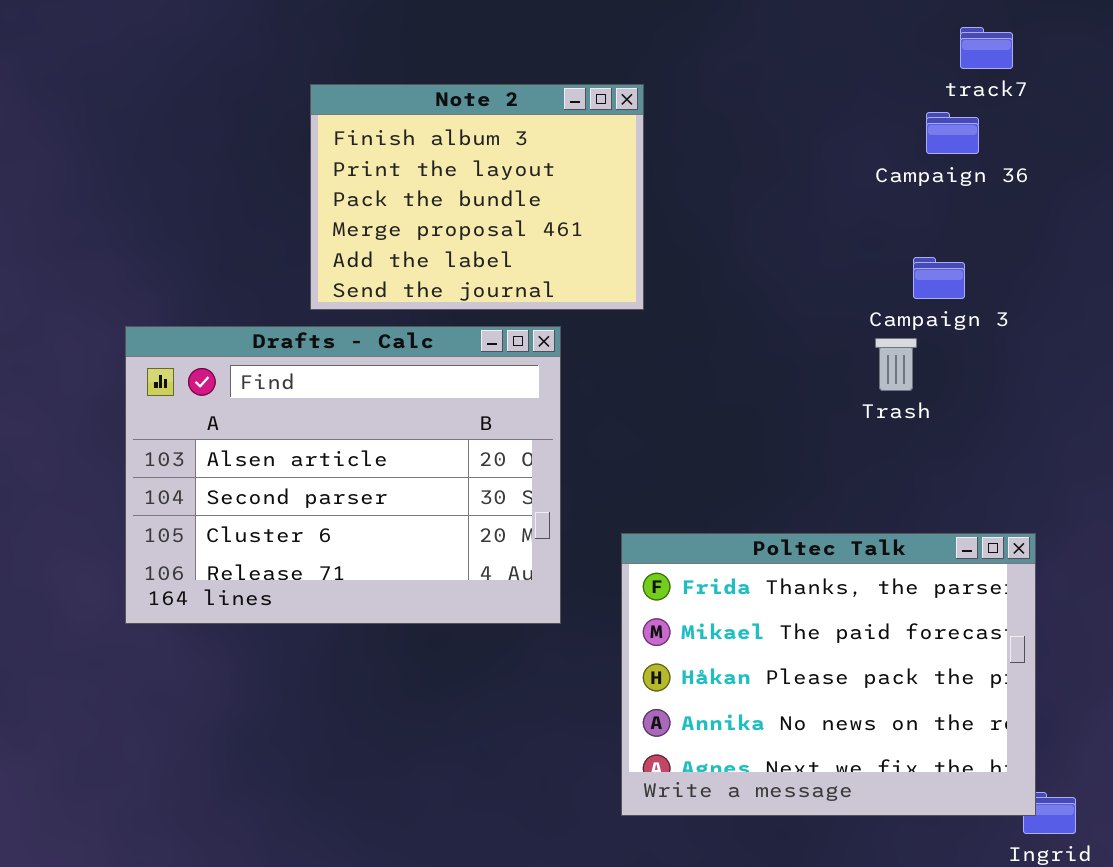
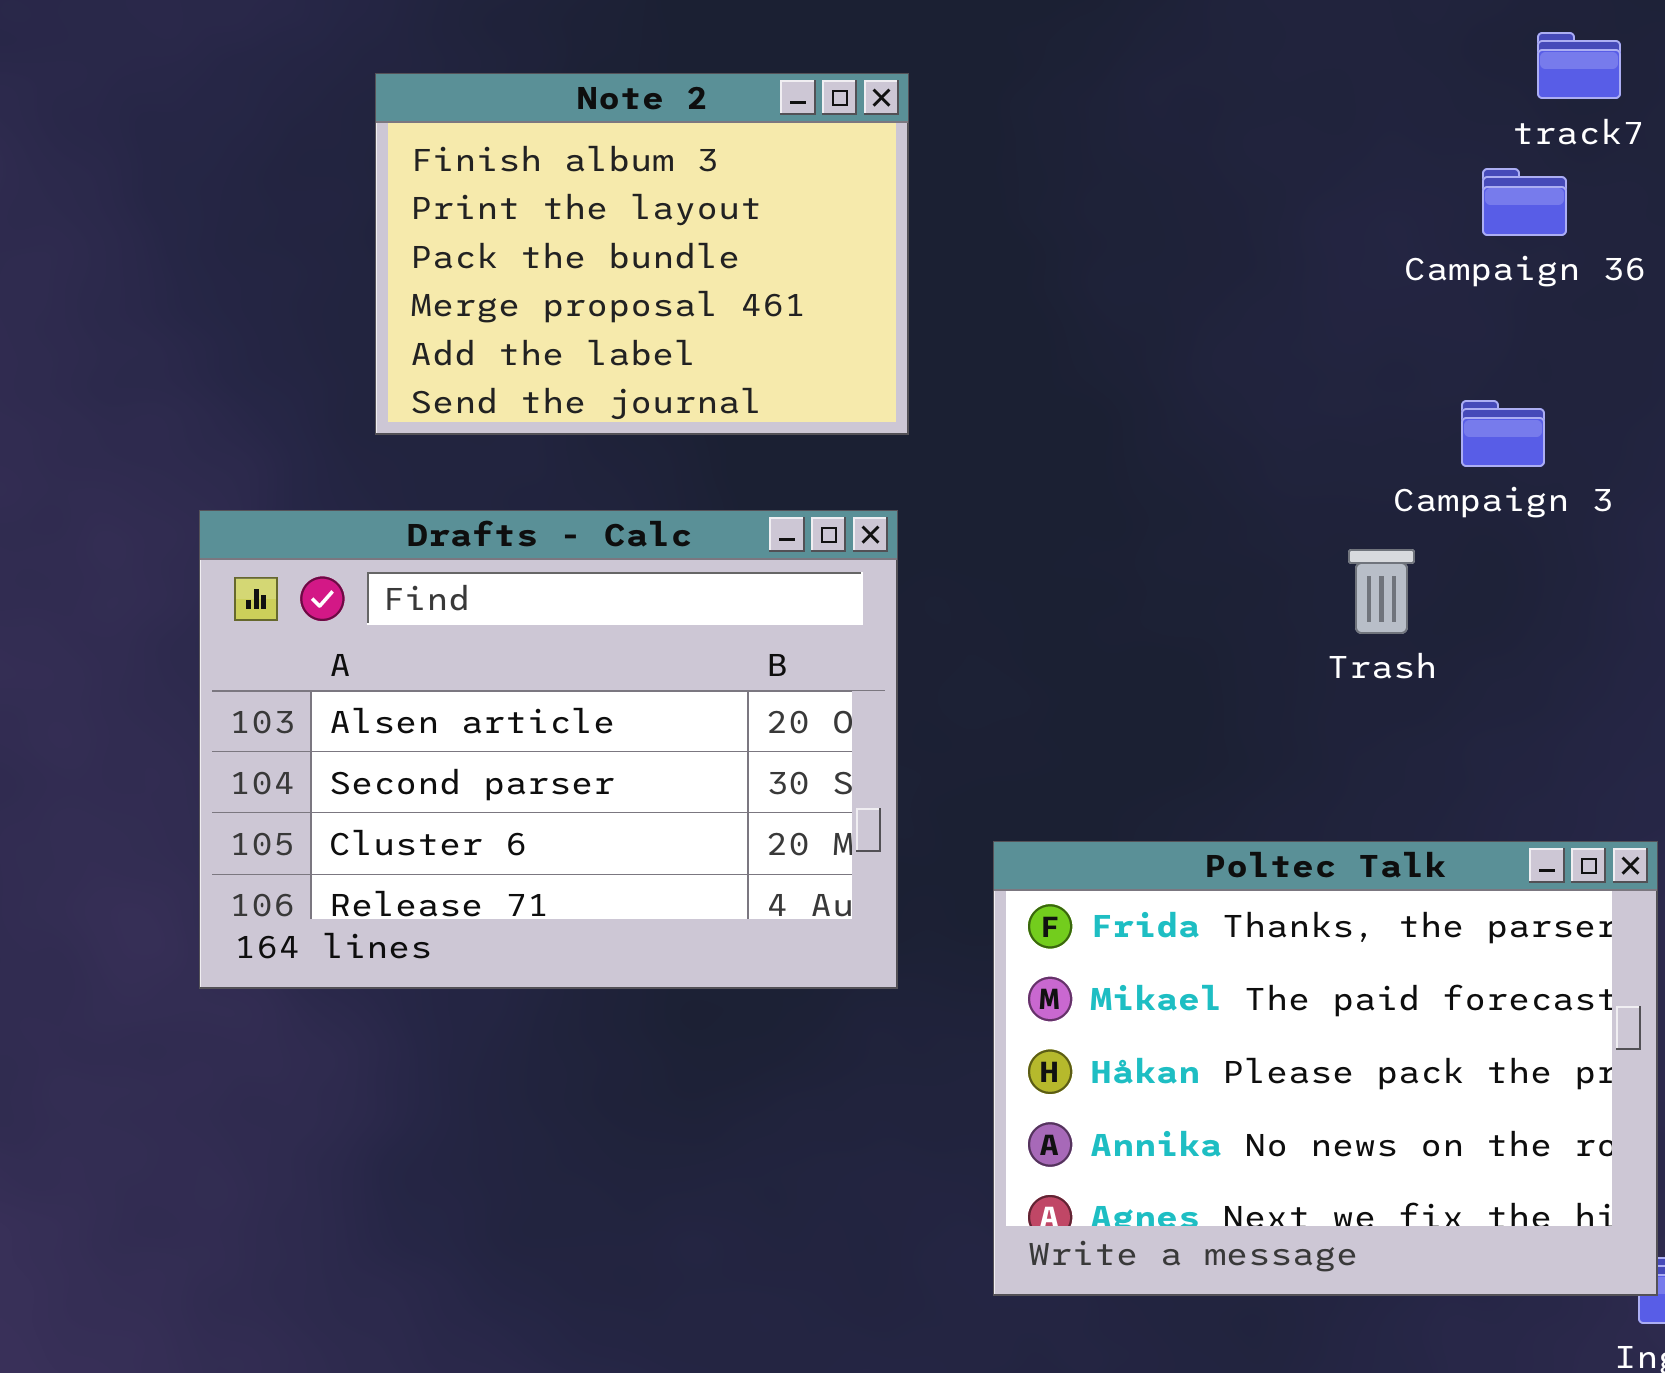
Note 2: [310,84,644,310] -> [375,73,909,435], moved
Trash: [875,338,917,391] -> [1348,549,1415,634], moved

